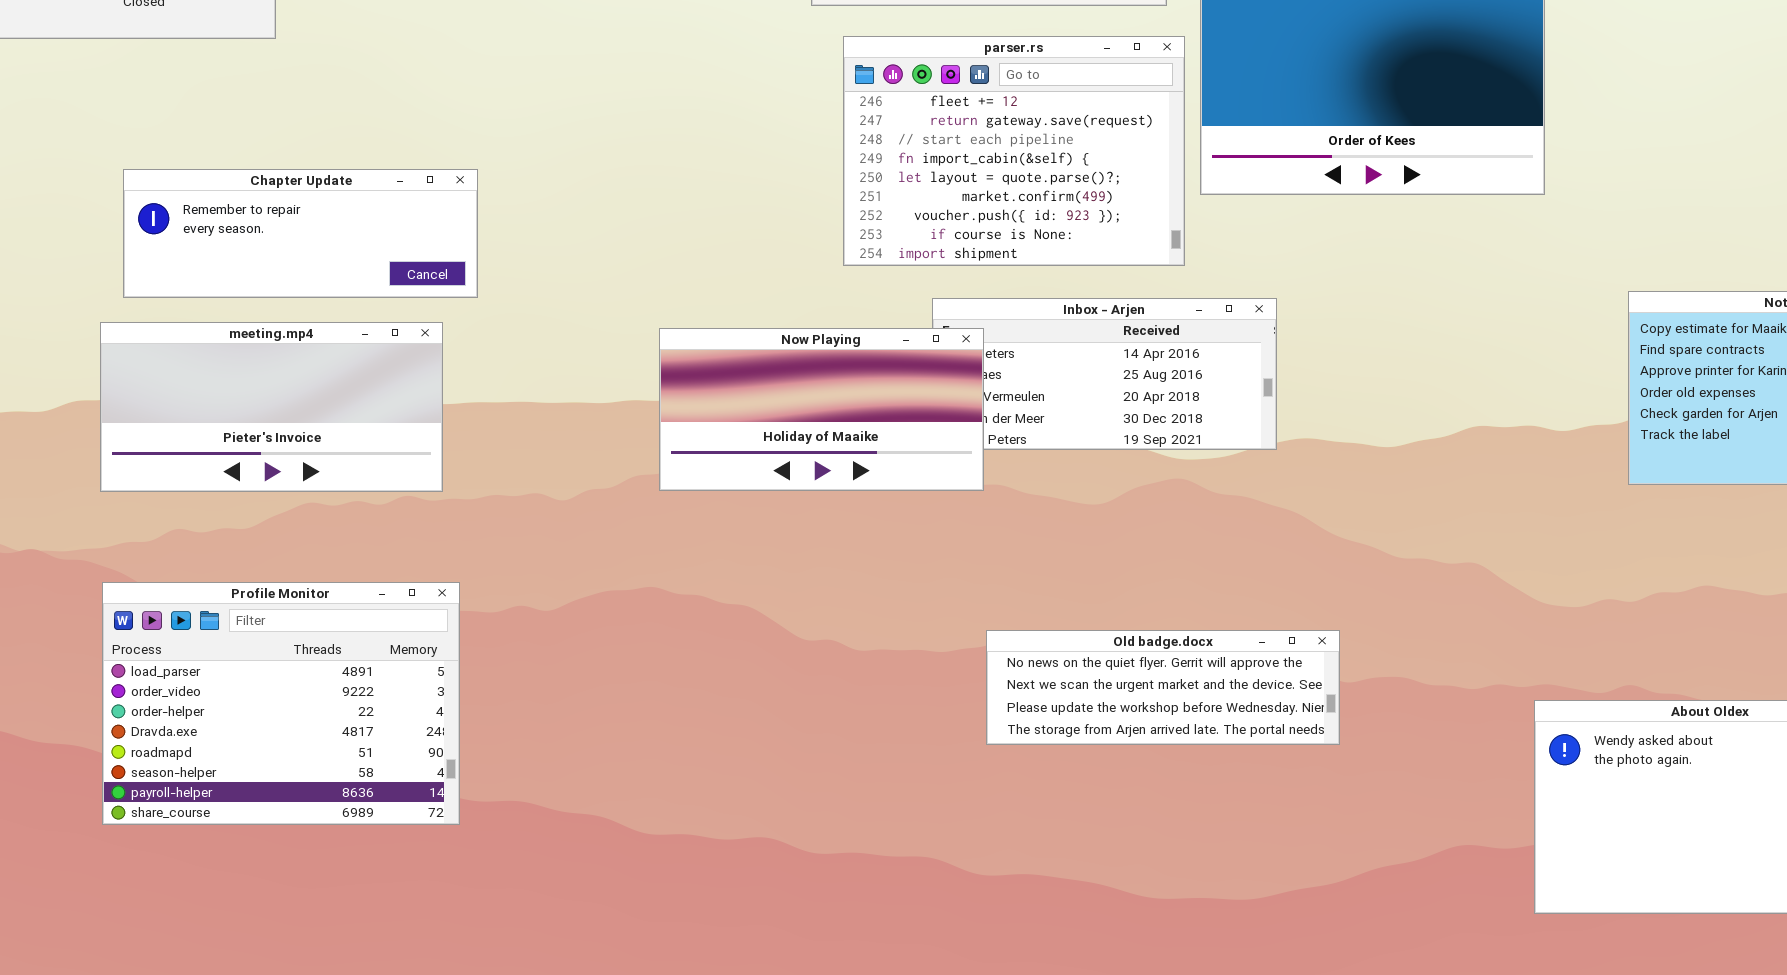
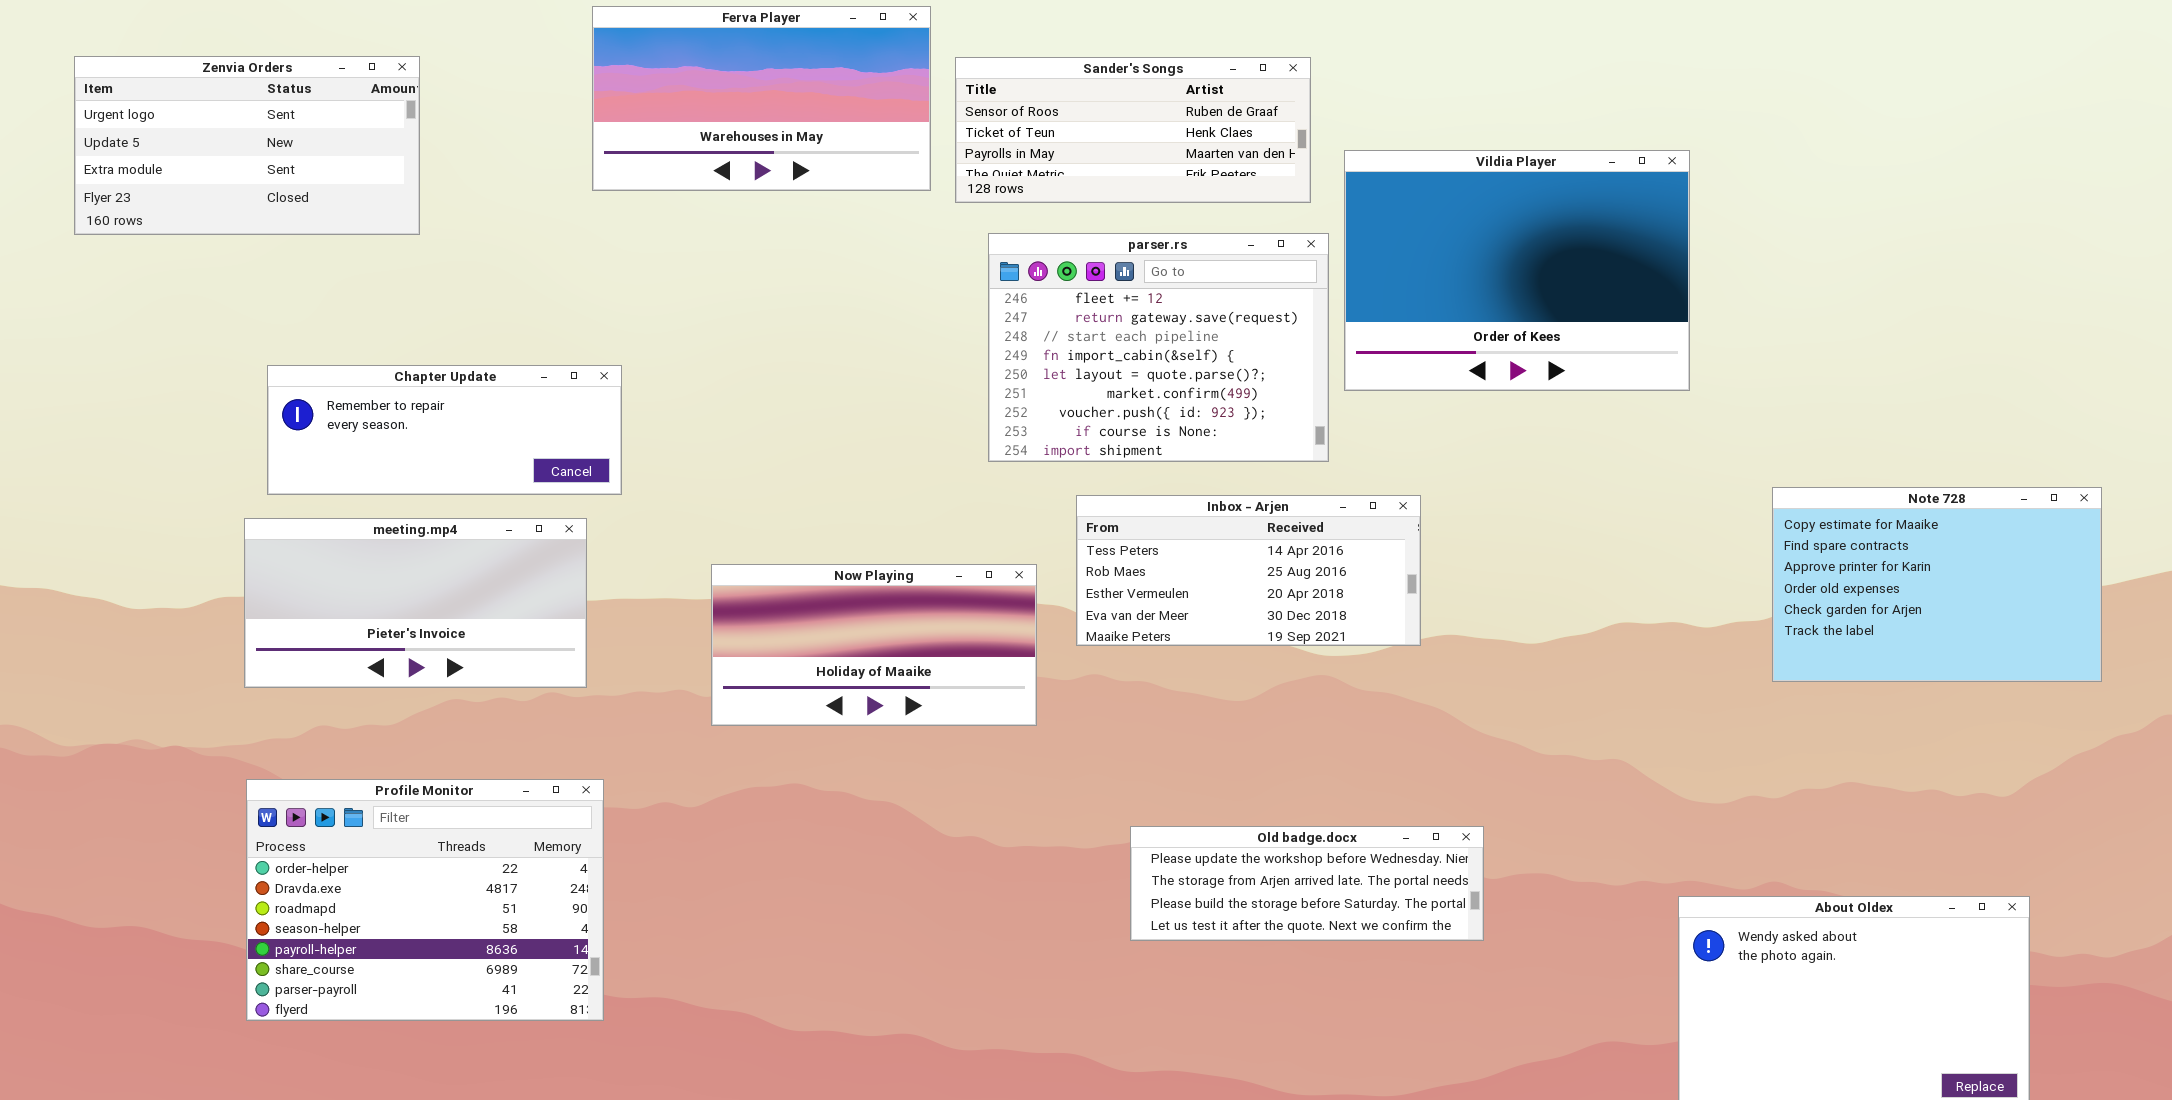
Now Playing: [659,328,984,491] -> [711,564,1037,726], moved
Profile Monitor: [102,582,460,825] -> [246,779,604,1021], scrolled down 2 rows
Old badge.docx: [986,630,1340,745] -> [1130,826,1484,941], scrolled down 2 rows

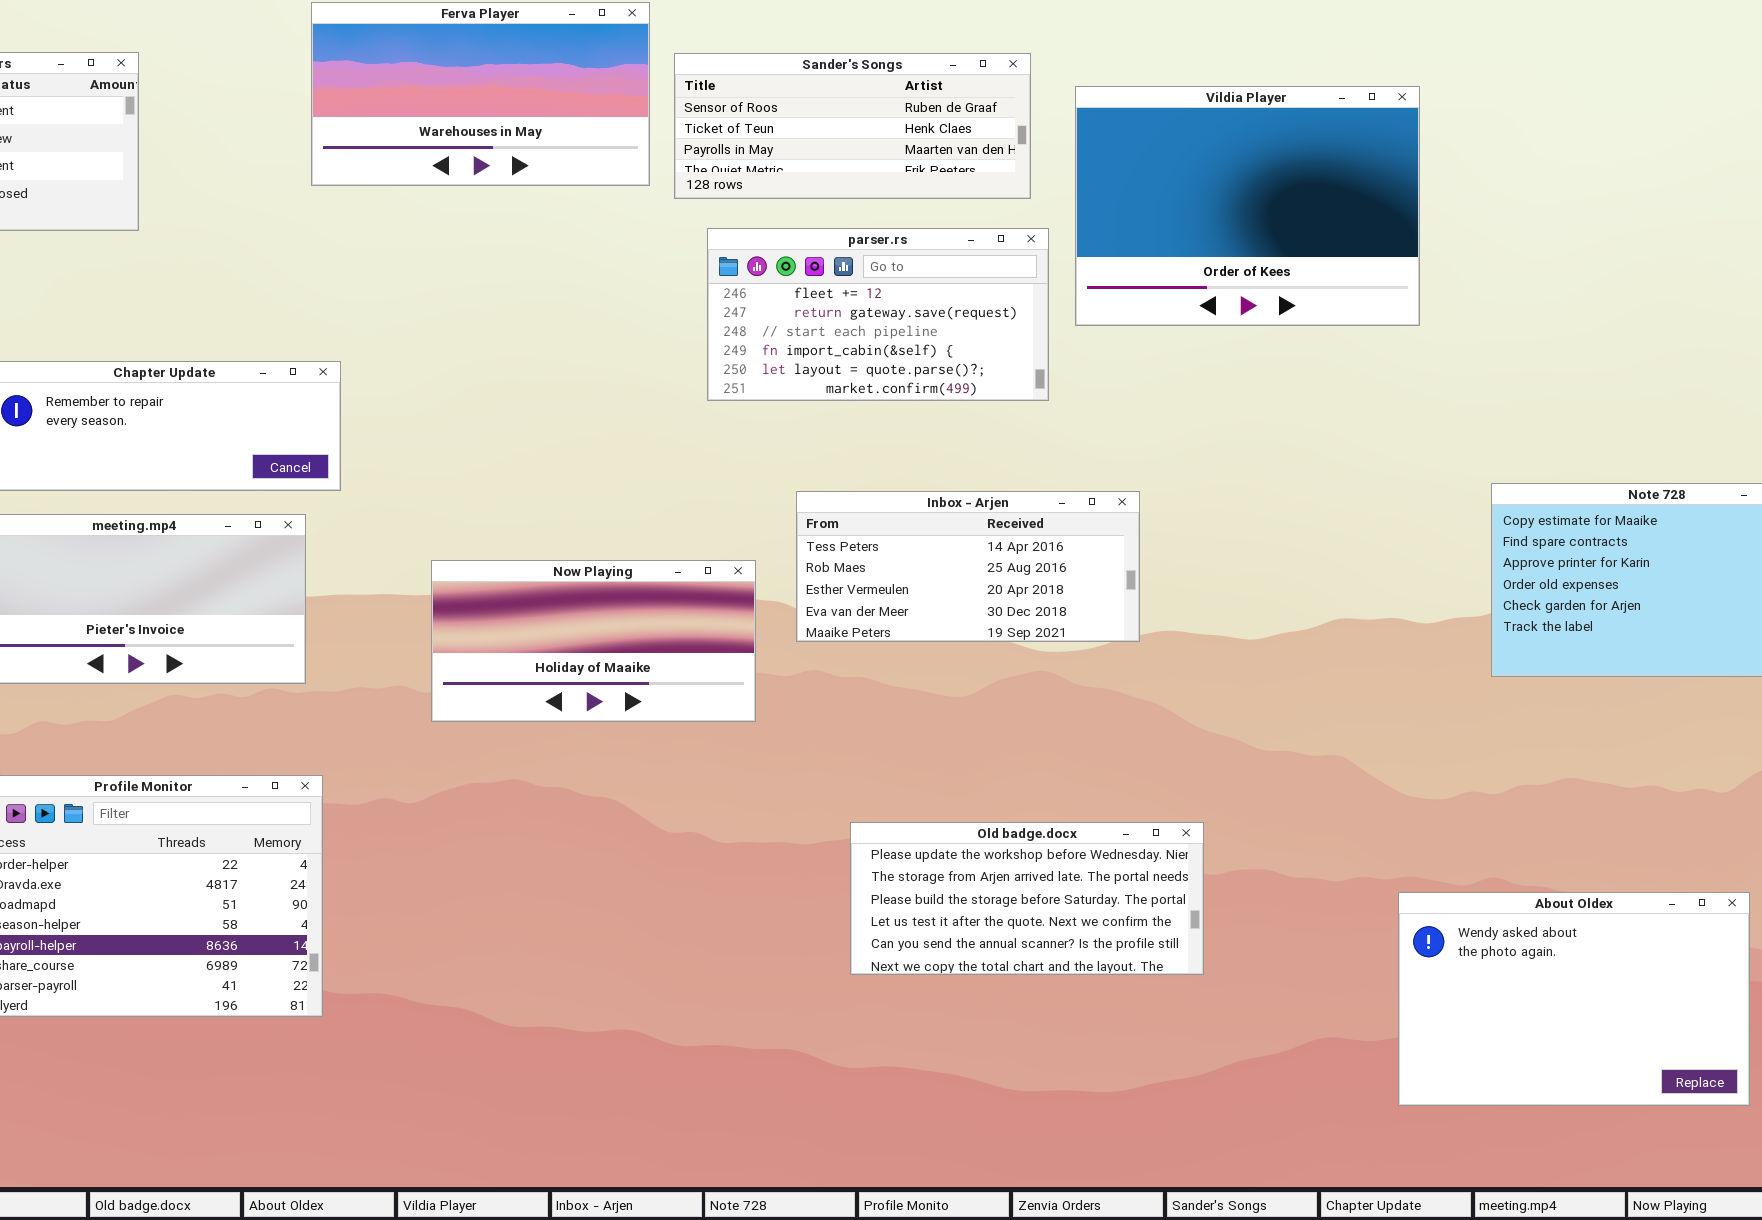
Vildia Player: [1344,150,1690,391] -> [1075,86,1420,326], moved
parser.rs: [988,233,1329,462] -> [707,228,1049,401], resized
Old badge.docx: [1130,826,1484,941] -> [850,822,1204,975], resized

